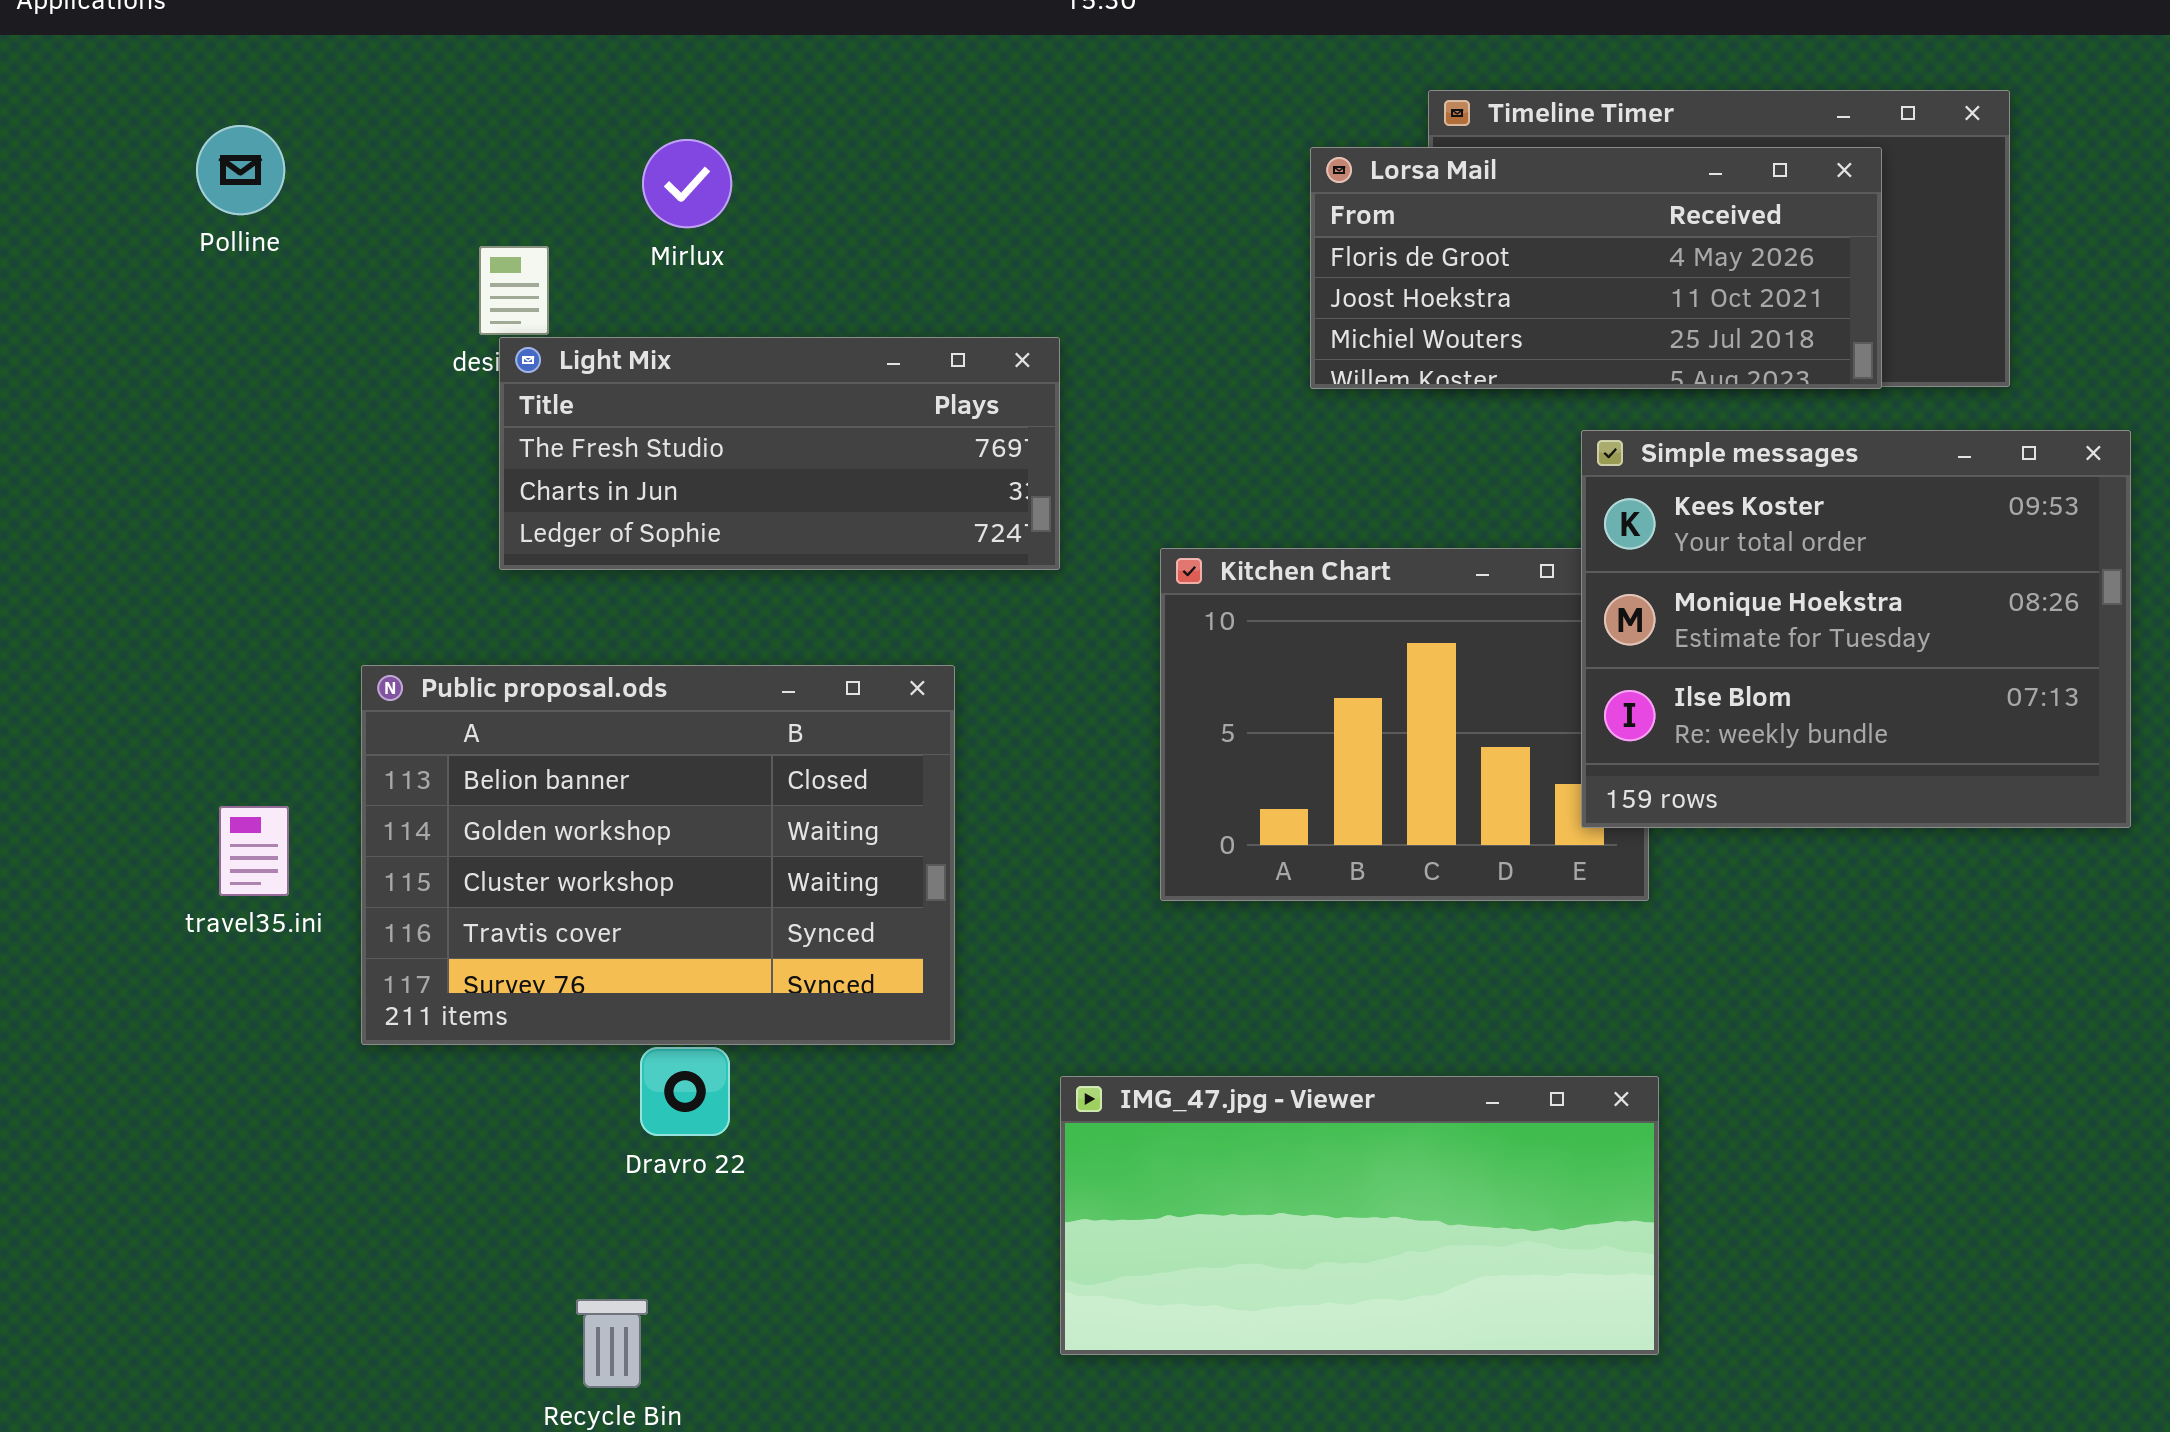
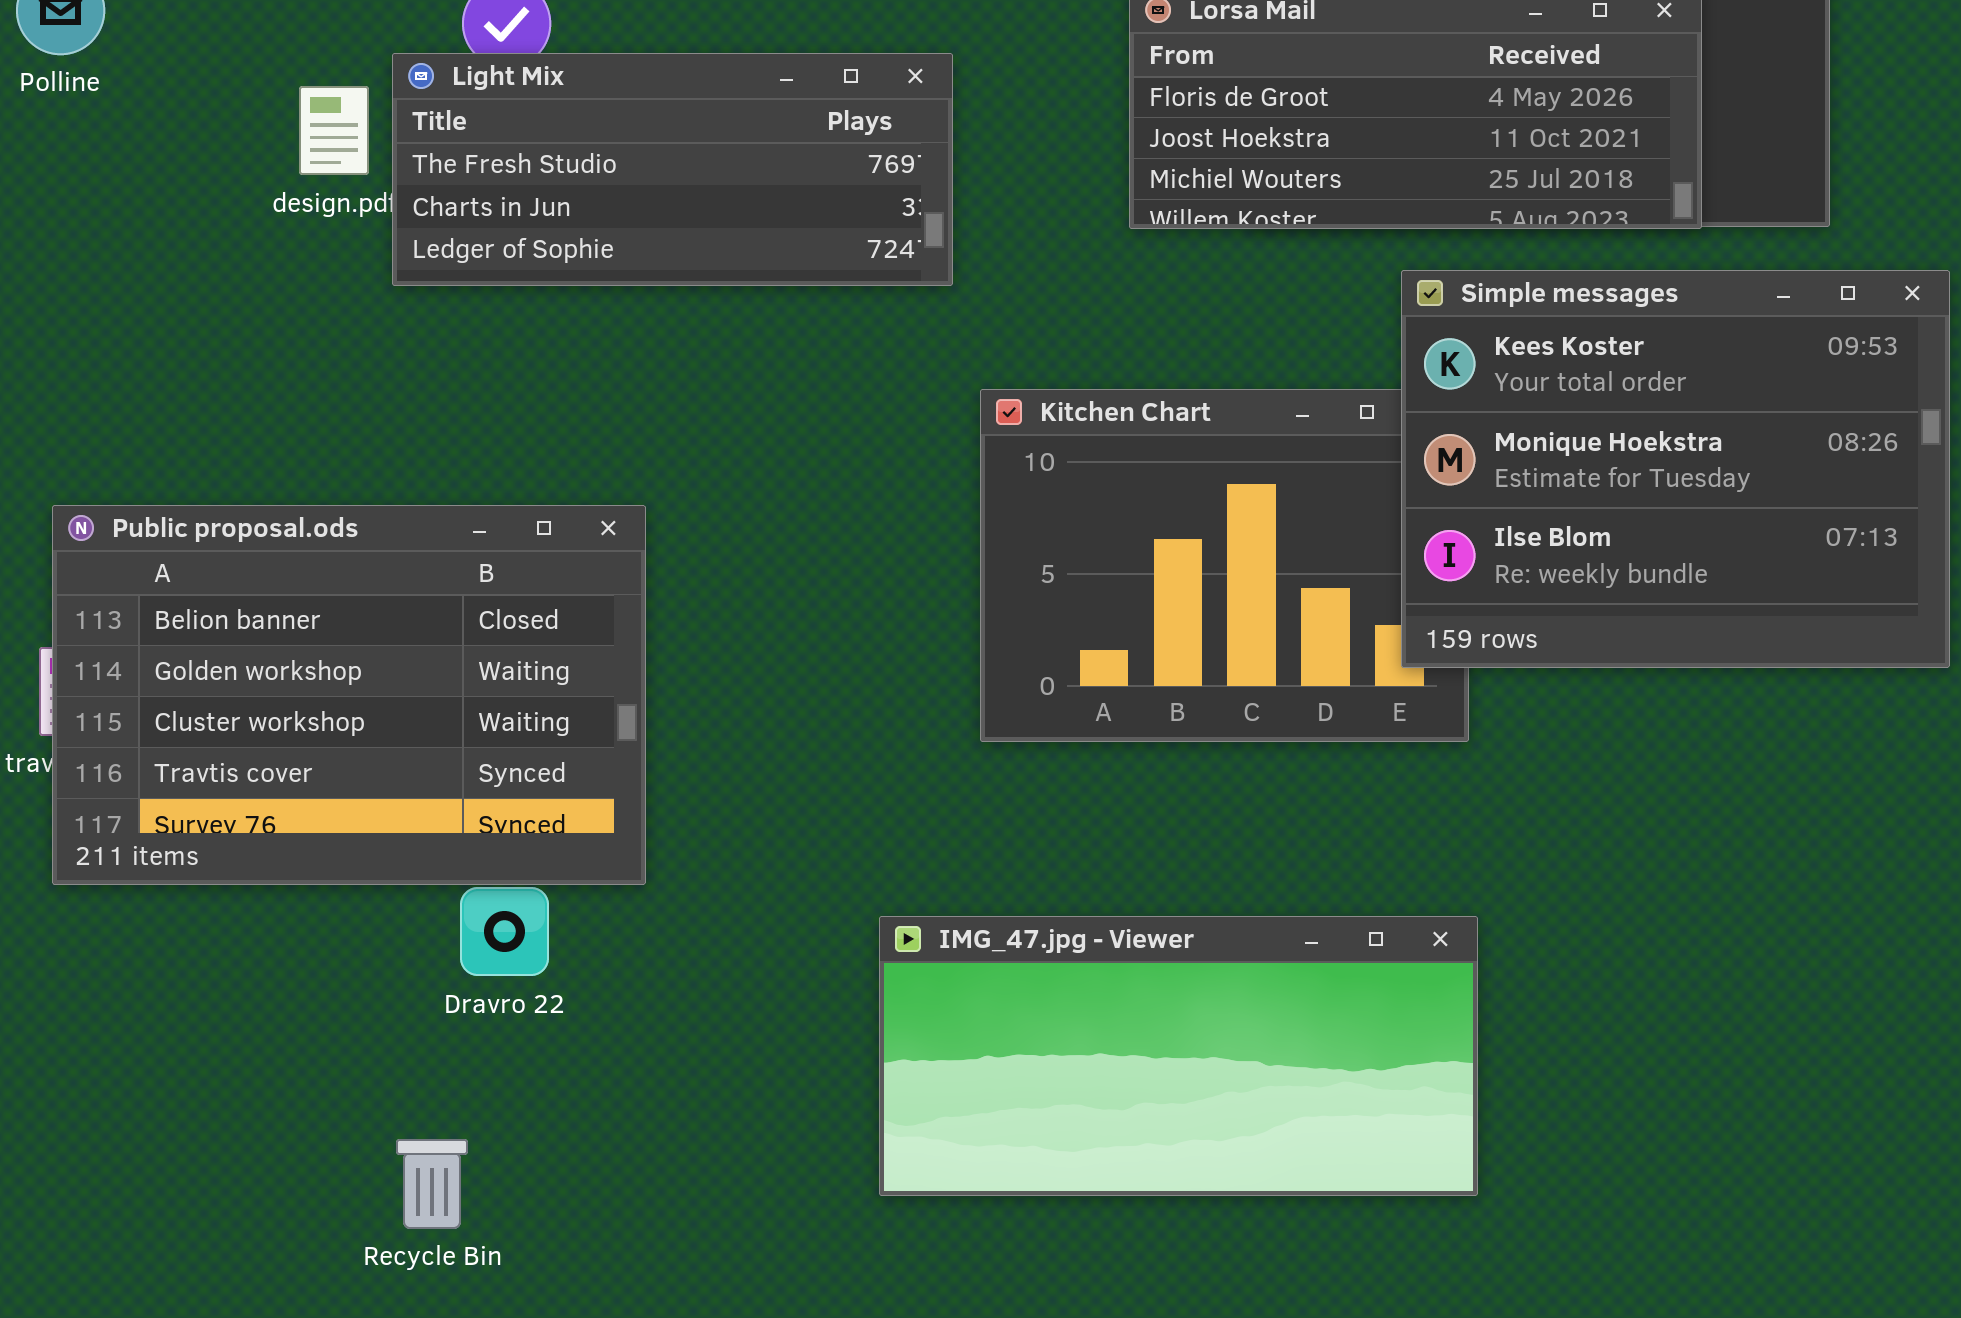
Light Mix: [499,337,1060,570] -> [392,53,953,286], moved
Public proposal.ods: [361,665,955,1045] -> [52,505,646,885], moved

